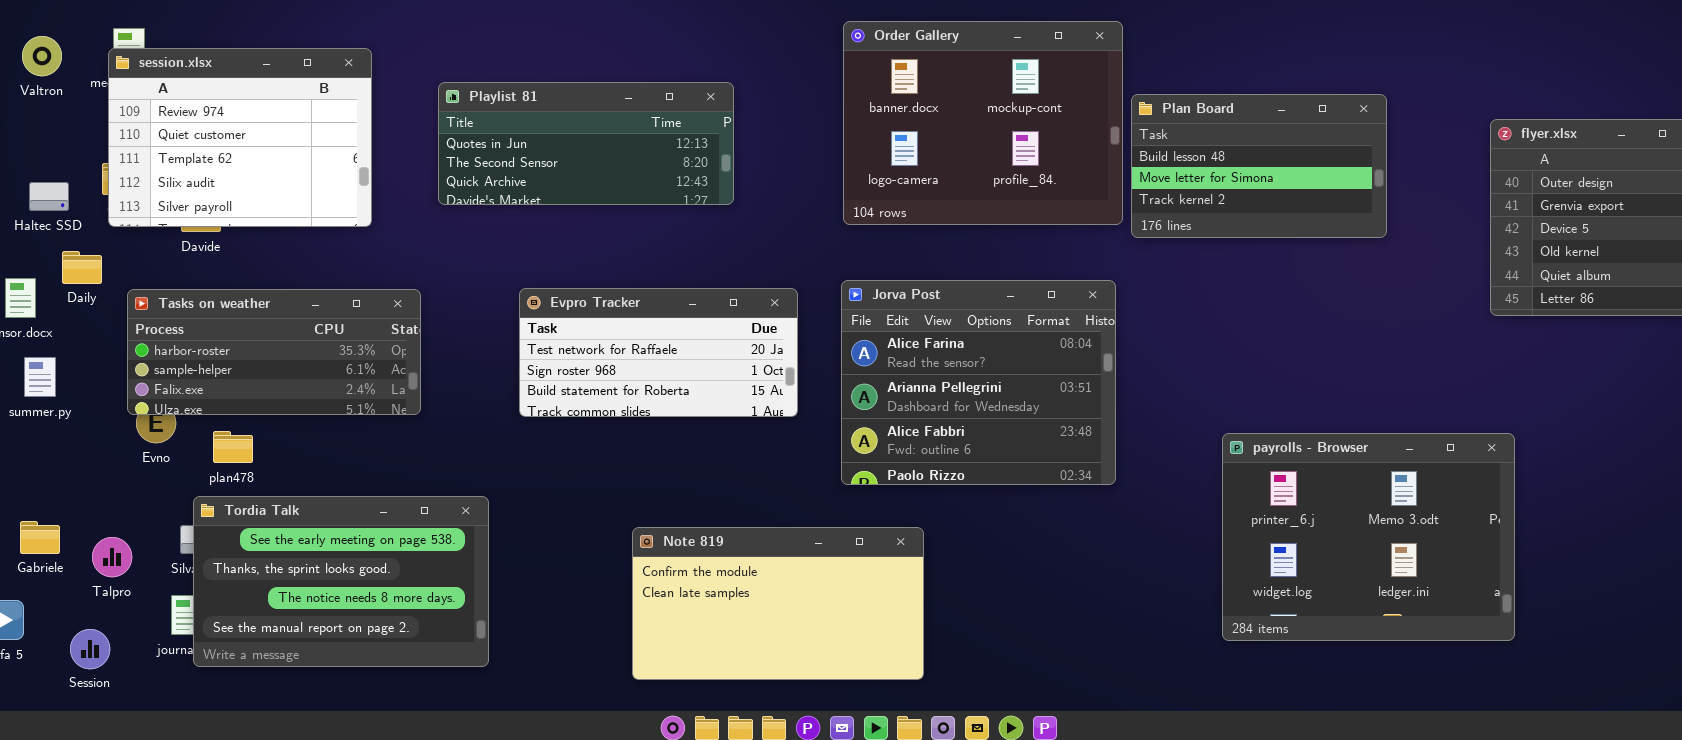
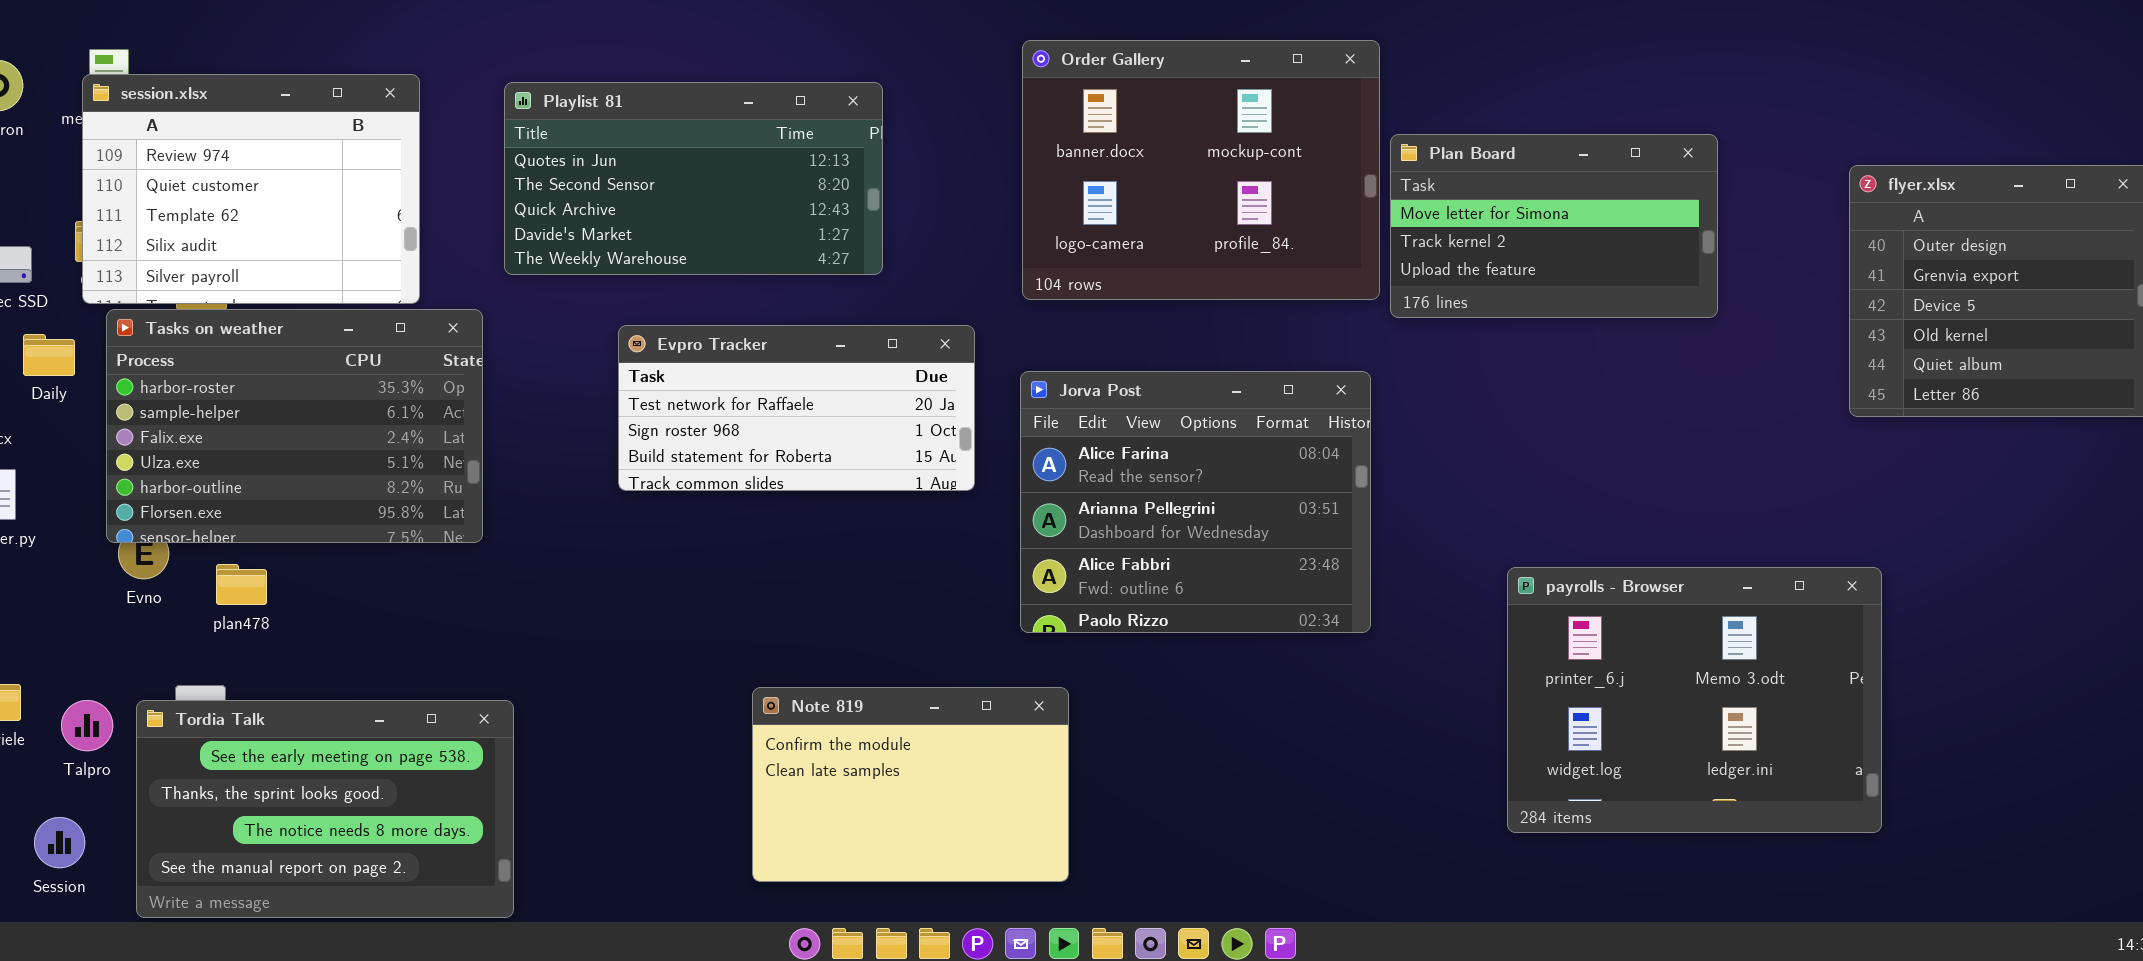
Playlist 81: [438,82,734,205] -> [504,82,883,275], resized
Plan Board: [1131,94,1387,238] -> [1390,134,1718,318], scrolled down 1 row
Evpro Tracker: [519,288,798,417] -> [618,325,975,491], moved
Tasks on weather: [127,289,421,415] -> [106,309,483,543], resized
Tordia Talk: [193,496,489,667] -> [136,700,514,918], moved
Note 819: [632,527,924,680] -> [752,687,1069,882], resized

